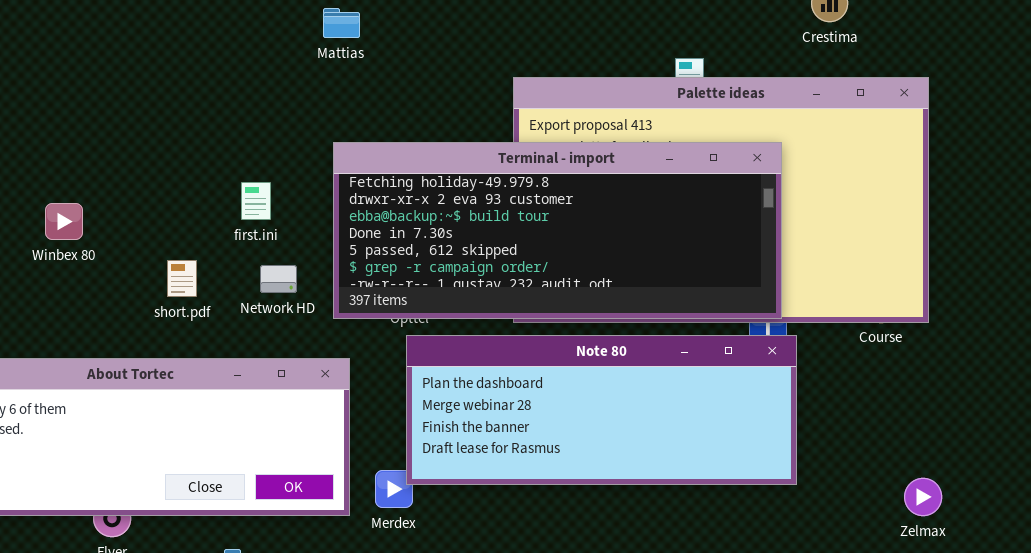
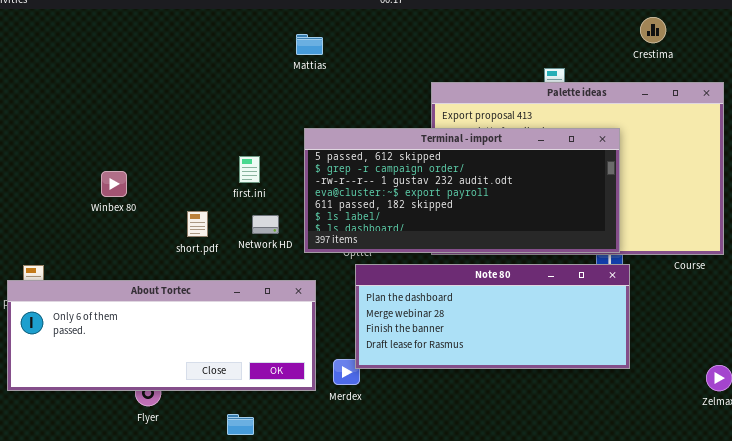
Terminal - import: [333,142,782,319] -> [304,128,620,253], scrolled down 4 rows

